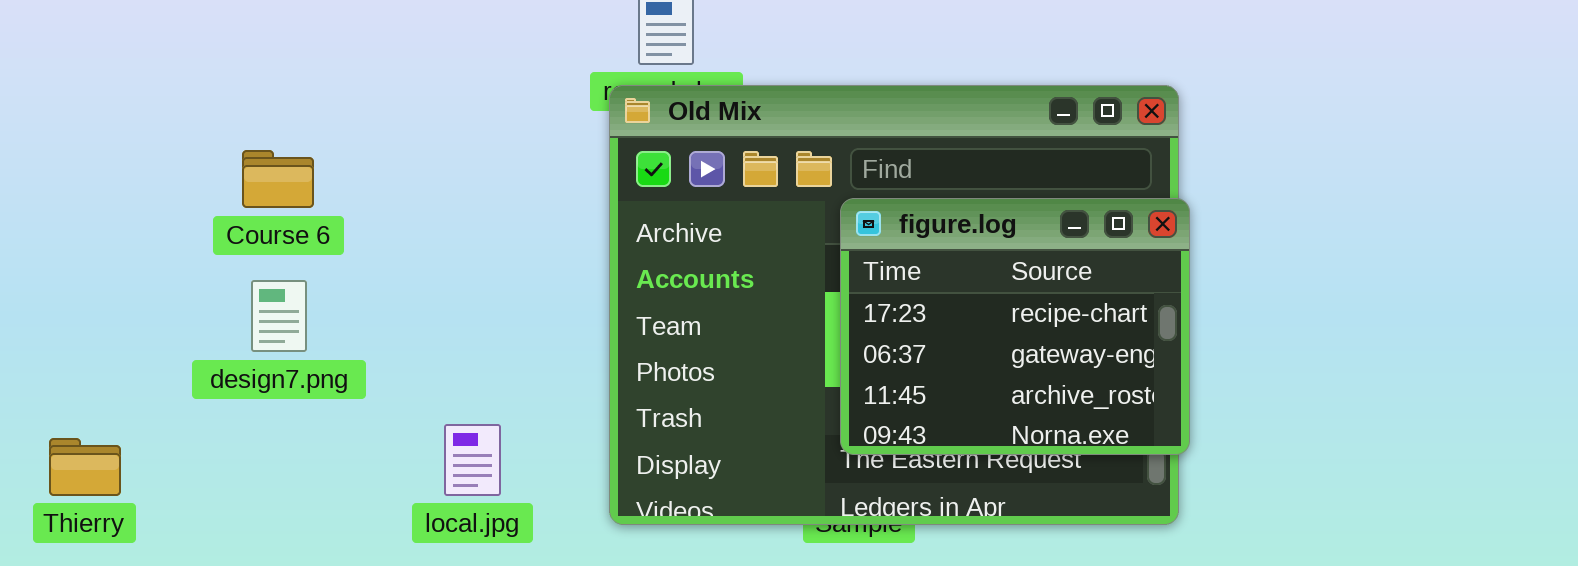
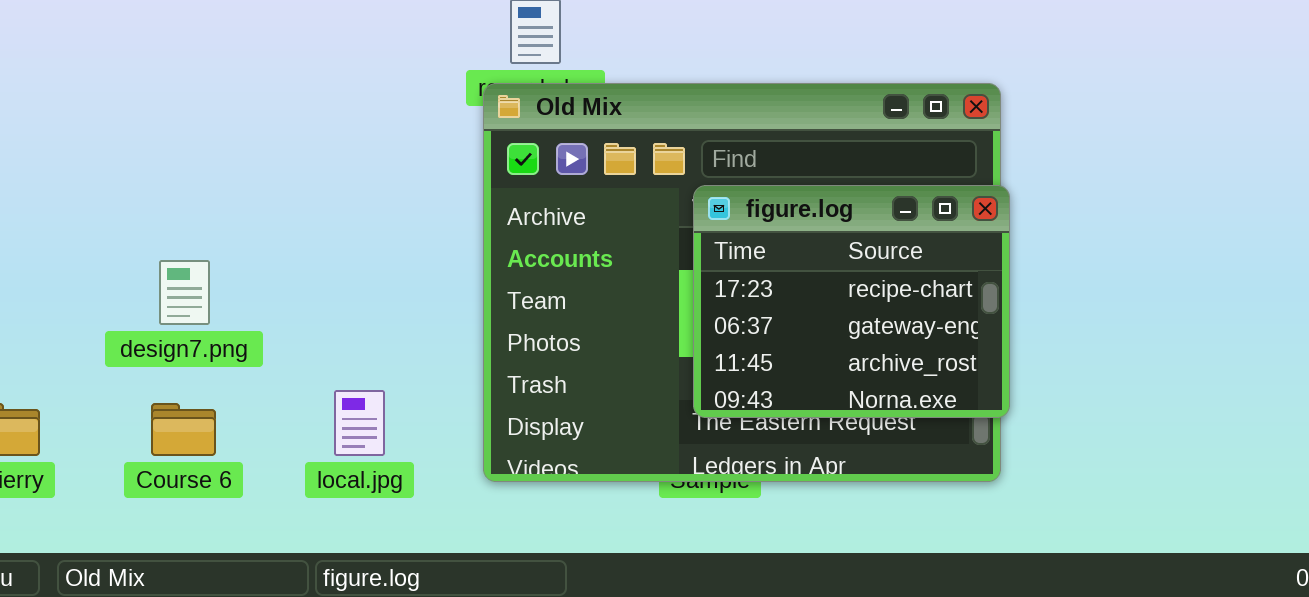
Course 6: [242,150,314,208] -> [151,403,216,456], moved

